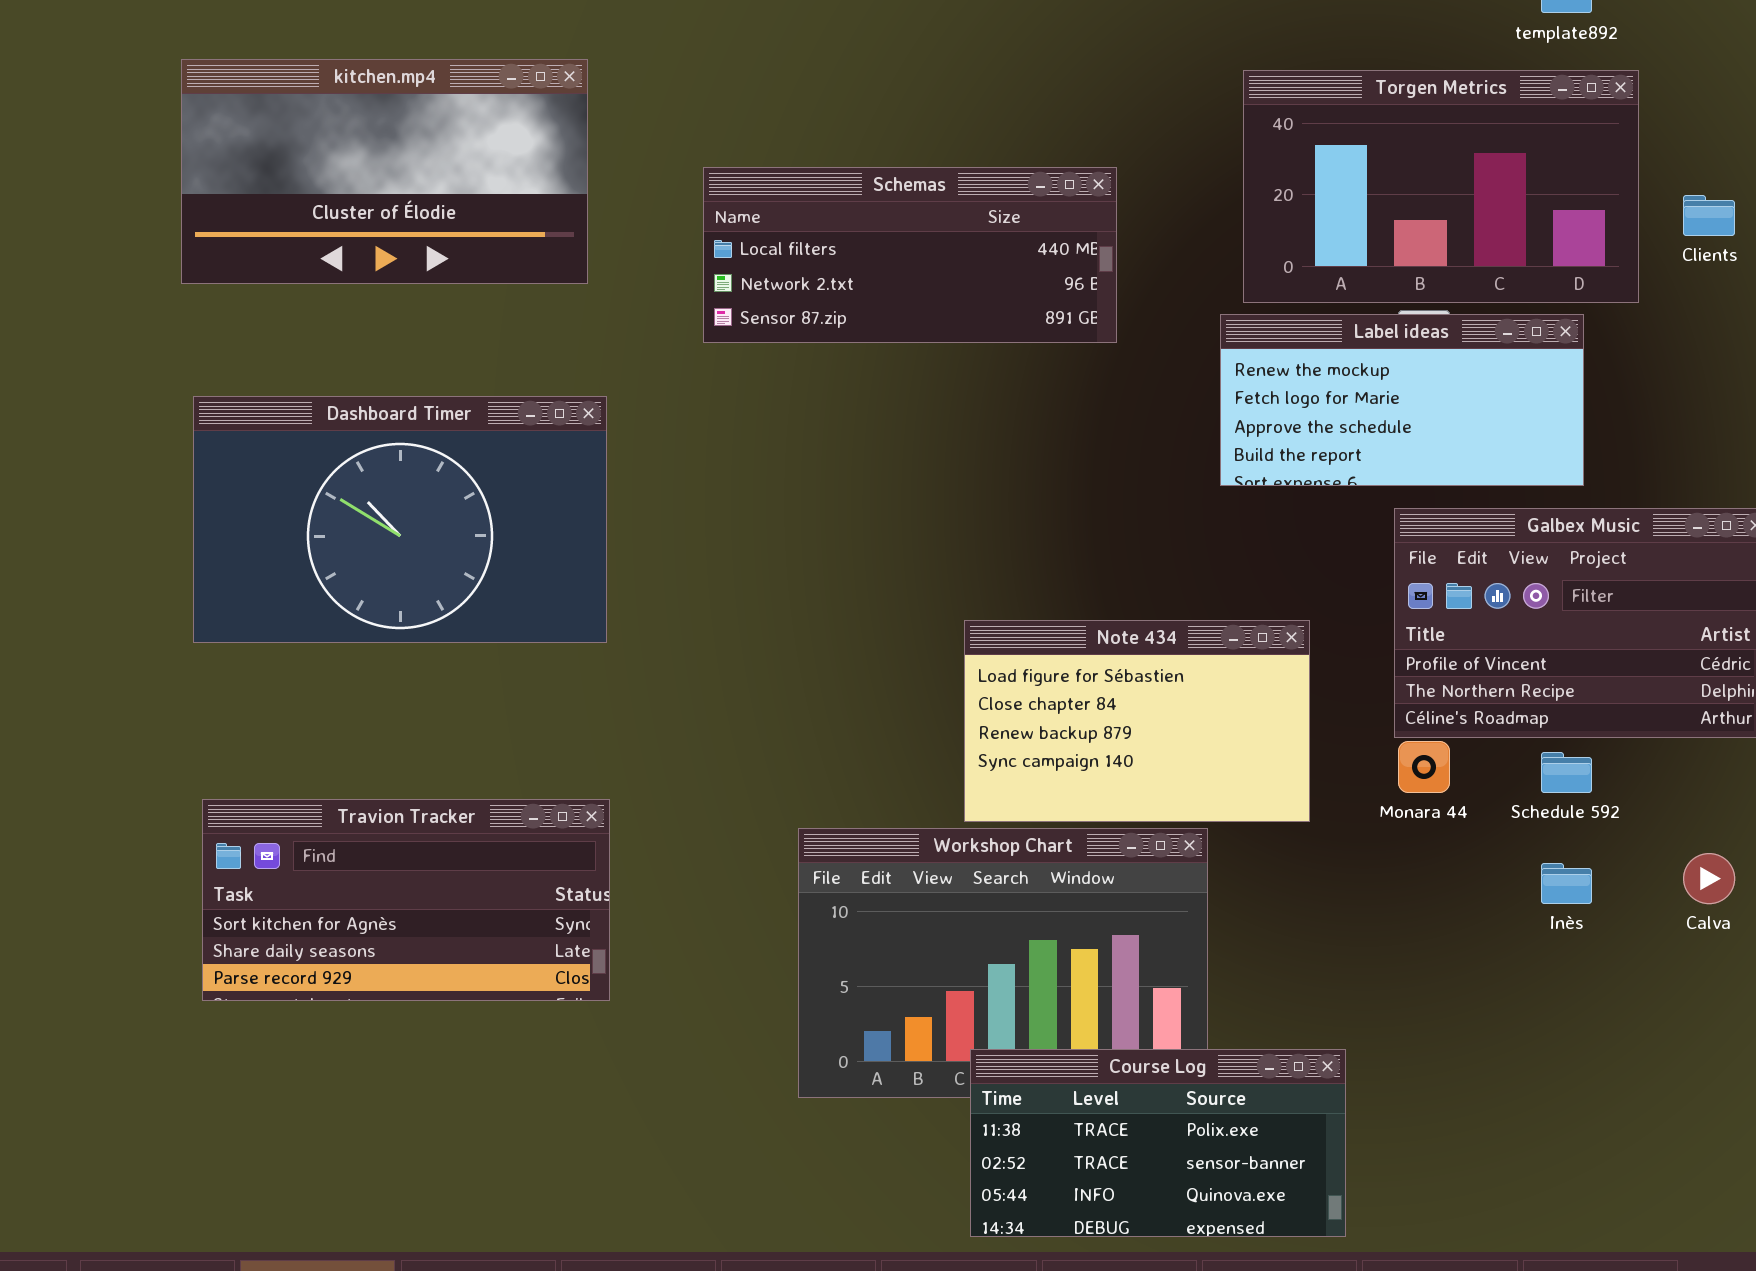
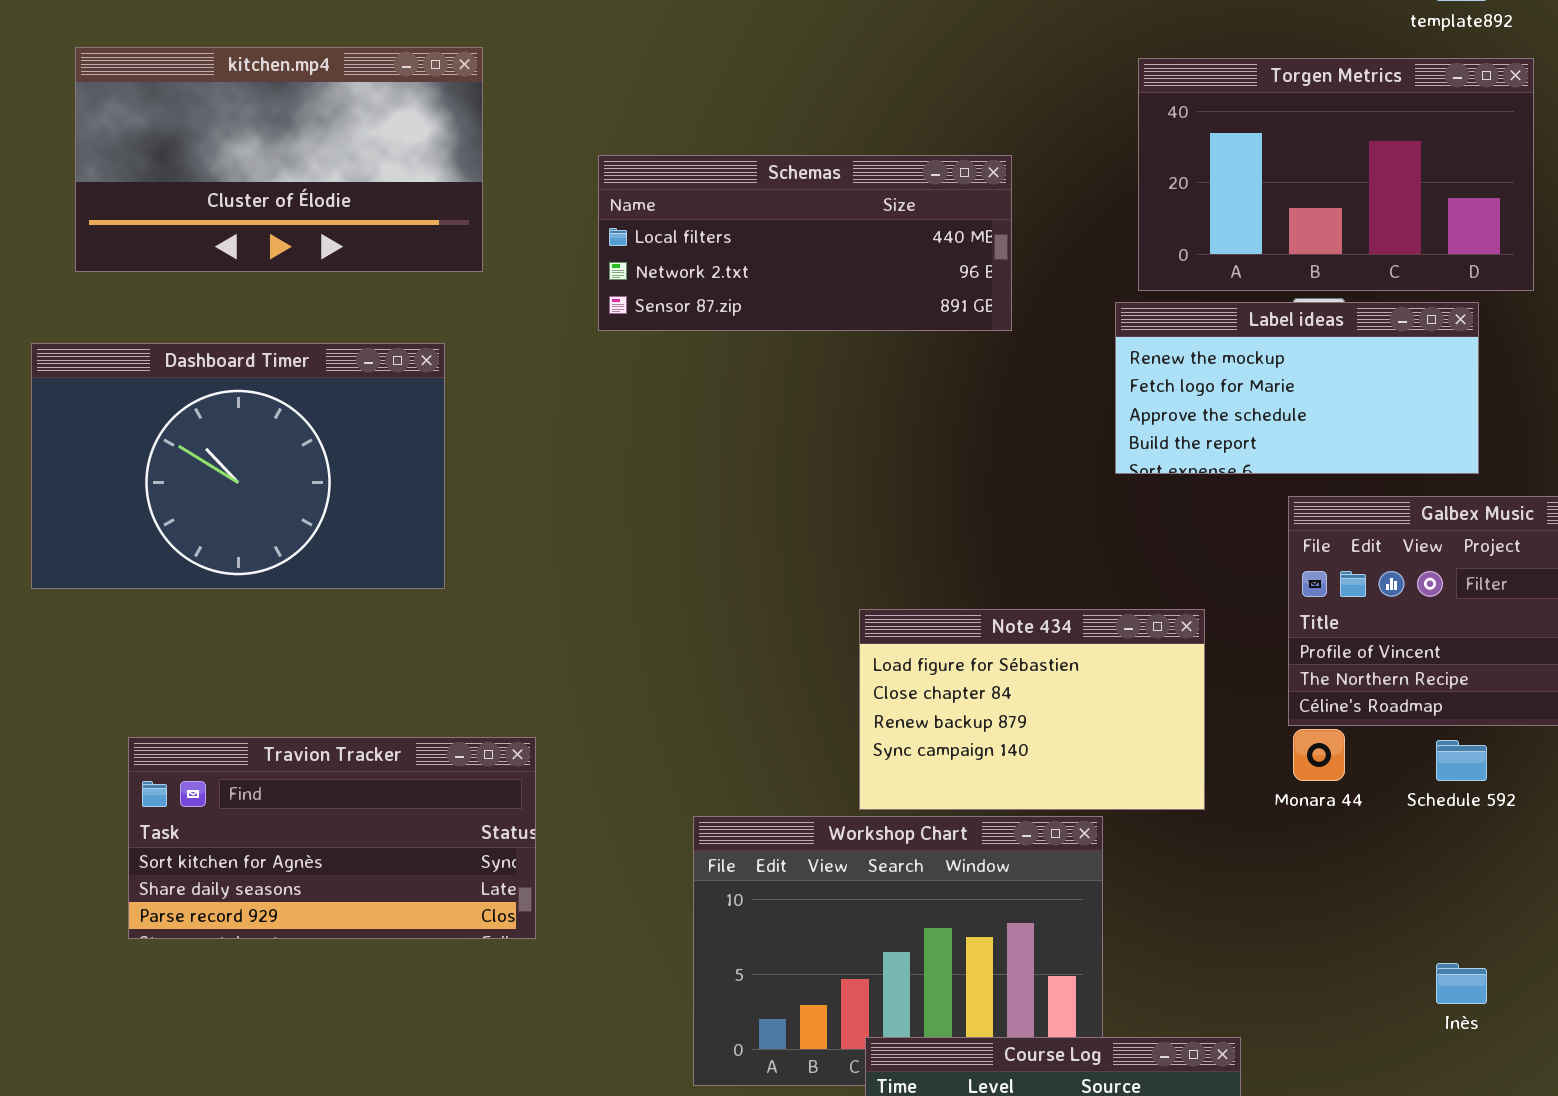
Dashboard Timer: [193,396,607,643] -> [31,343,445,589], moved
Travion Tracker: [202,799,610,1001] -> [128,737,536,939], moved
Inès: [1541,863,1592,904] -> [1436,963,1487,1004], moved

